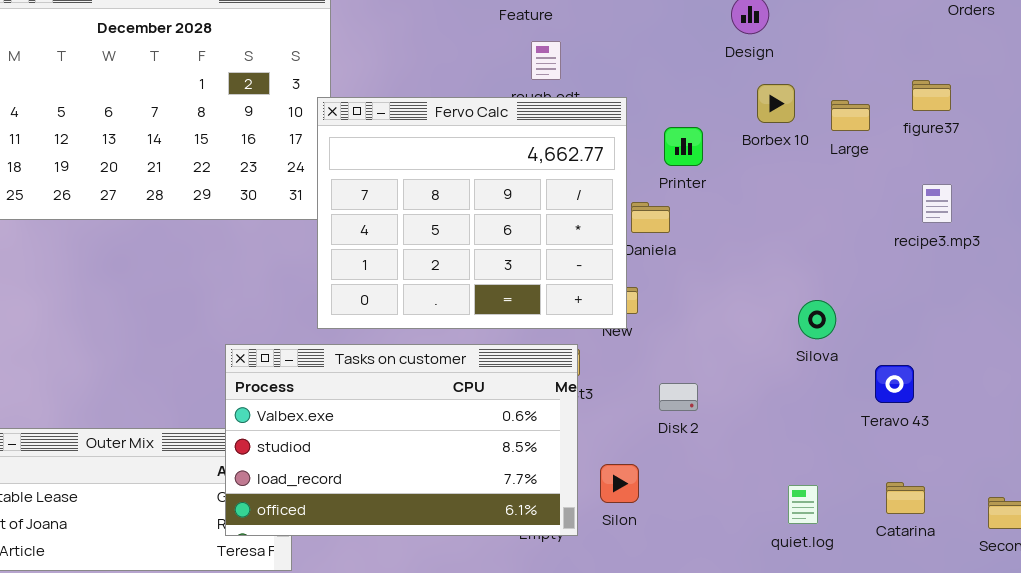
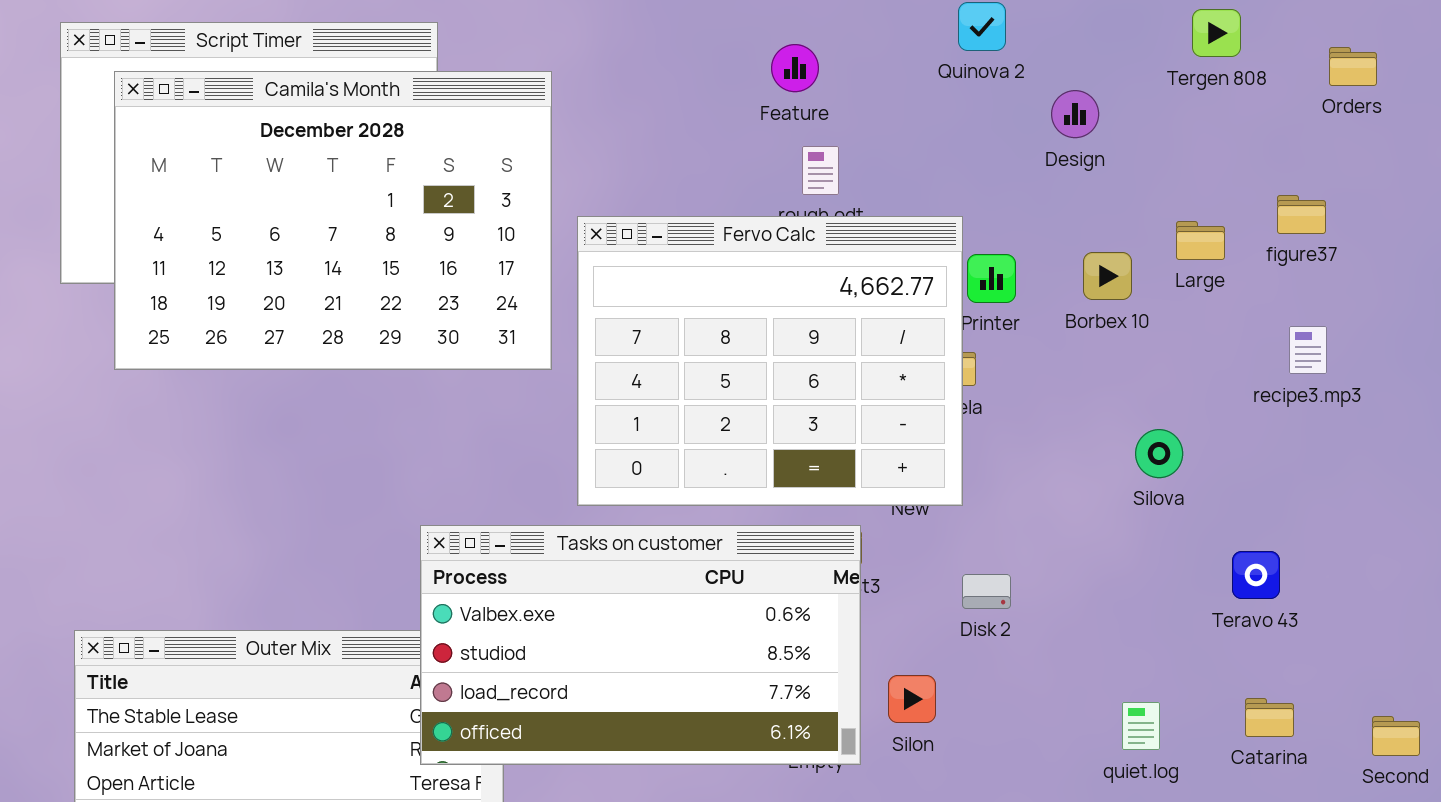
Borbex 10: [757,84,795,123] -> [1083,252,1132,300], moved
Fervo Calc: [317,97,627,329] -> [577,216,963,506], moved
Silova: [798,300,836,339] -> [1135,429,1183,478], moved

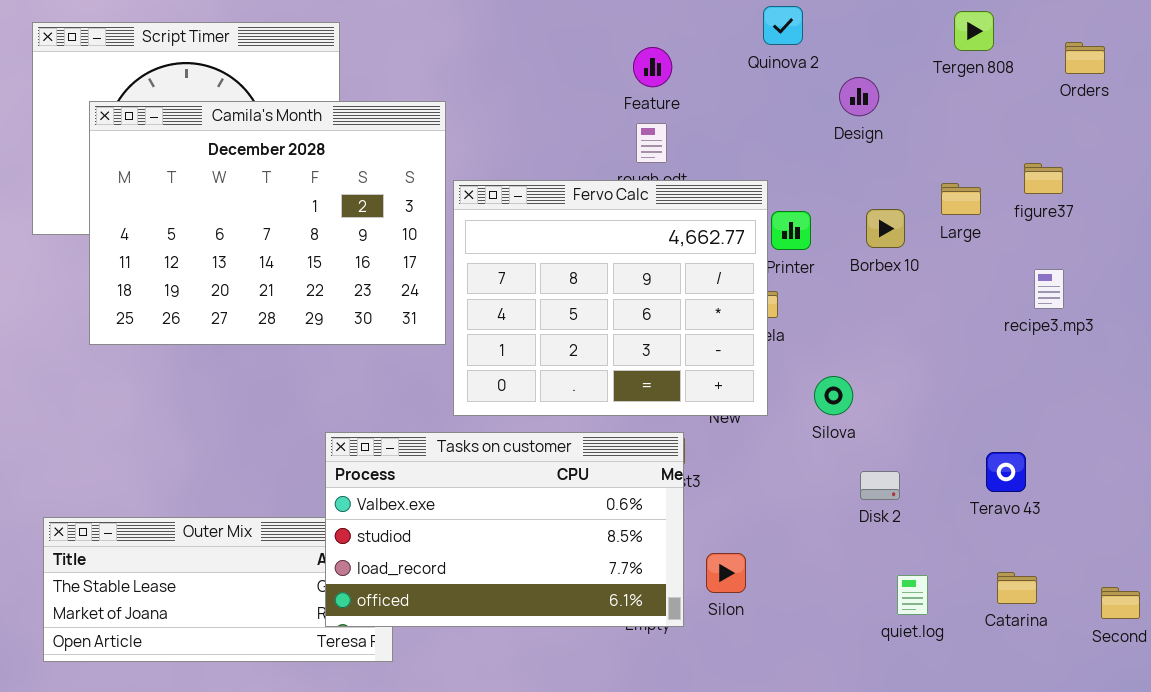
Feature: [771,44,819,92] -> [633,47,672,87], moved
Camila's Month: [114,71,552,370] -> [89,101,446,345], moved
Silova: [1135,429,1183,478] -> [814,376,853,415], moved
Disk 2: [962,574,1011,609] -> [860,471,900,500], moved

